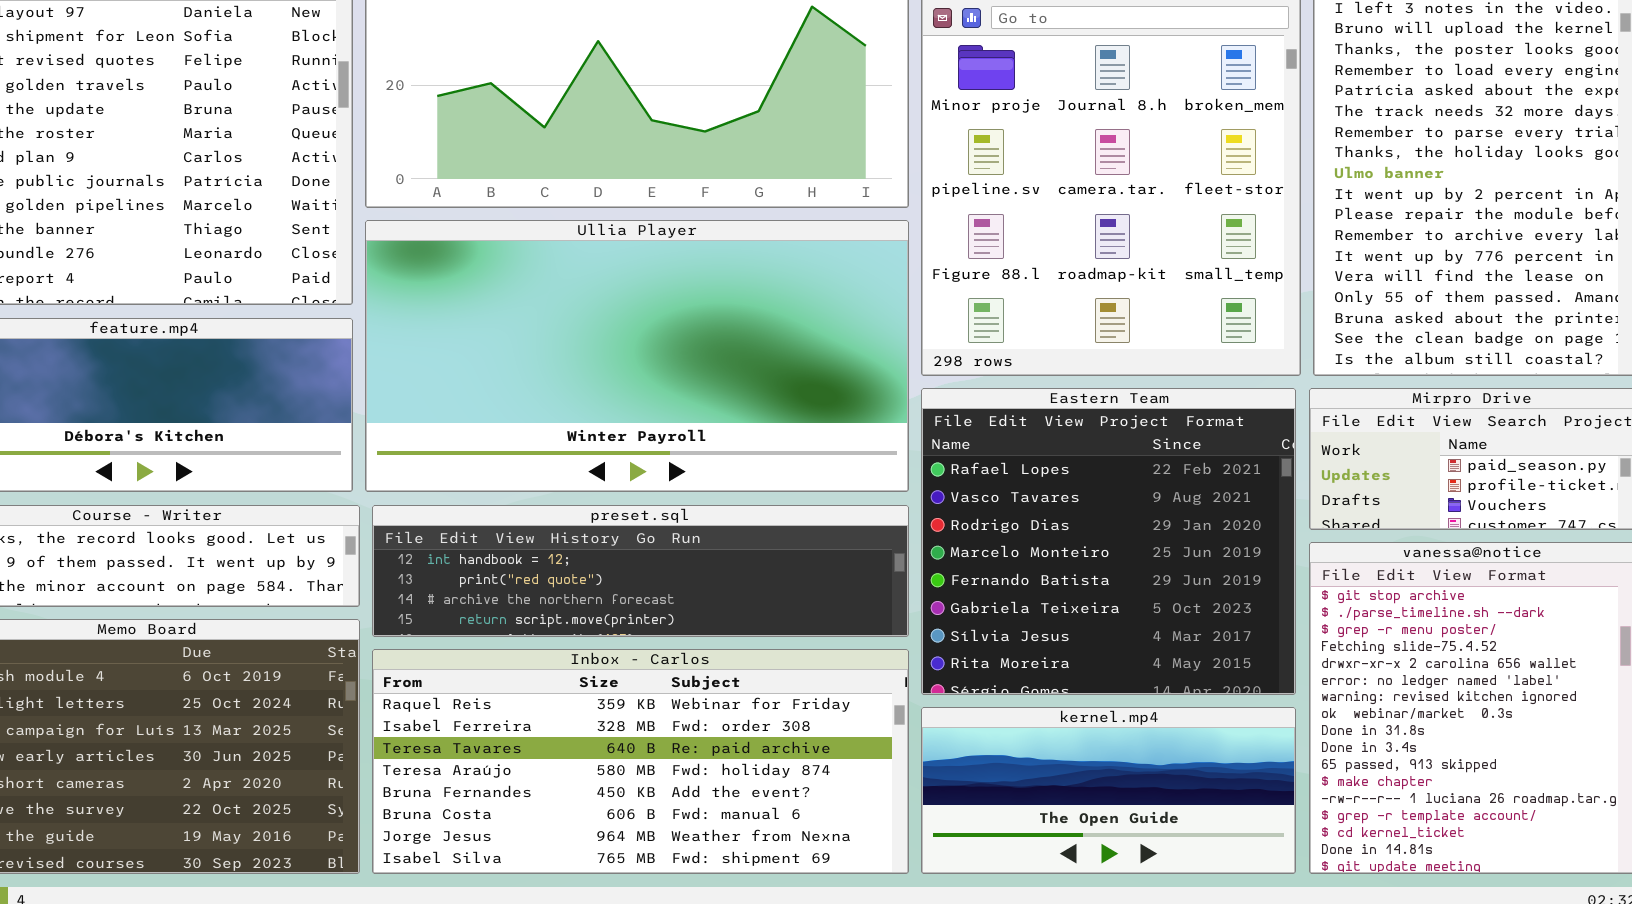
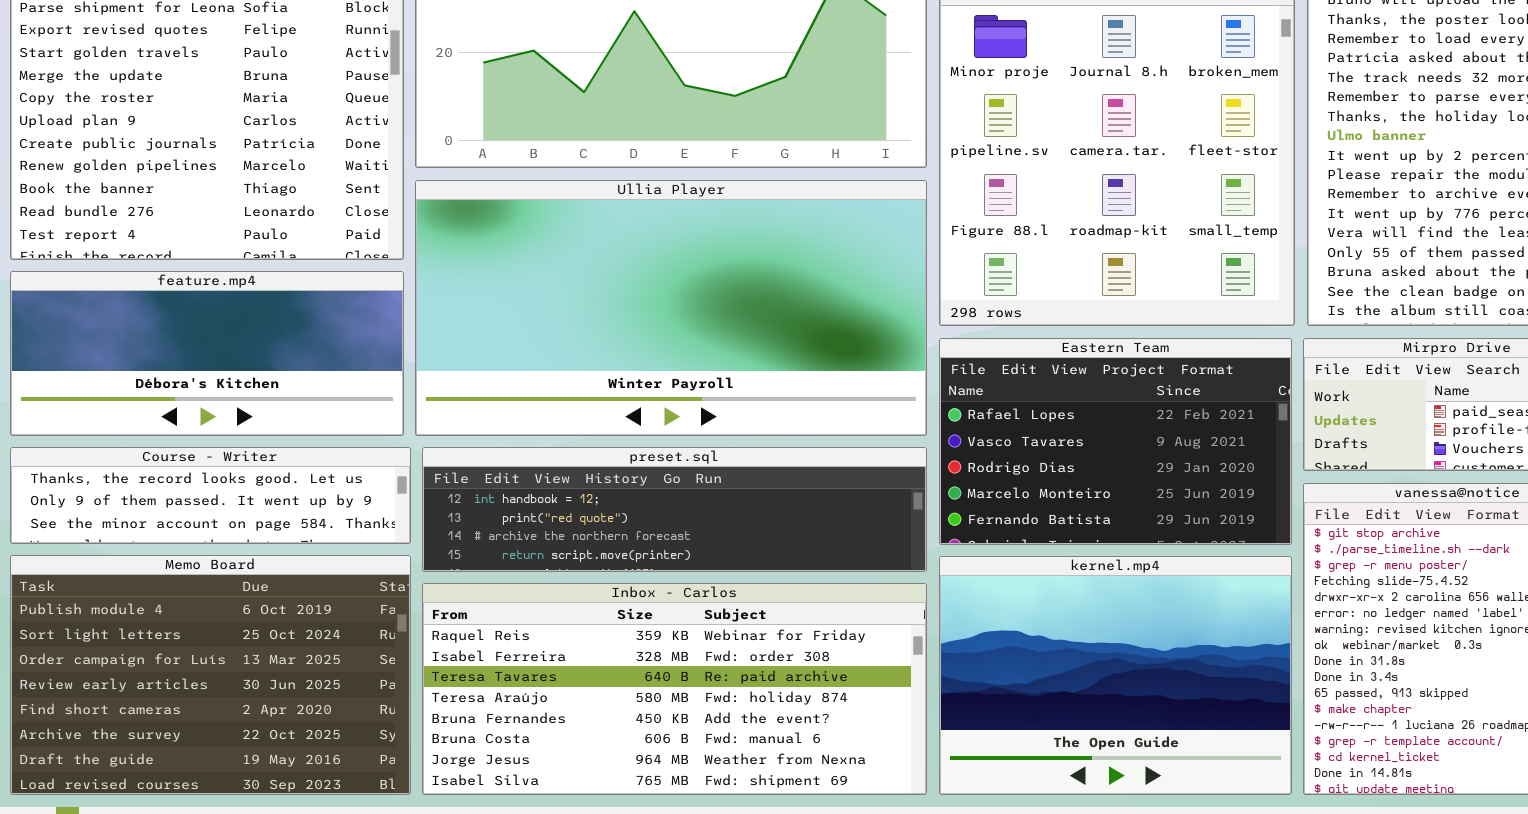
Eastern Team: [921,388,1296,695] -> [939,338,1292,545], resized
kernel.mp4: [921,707,1296,874] -> [939,556,1292,795], resized

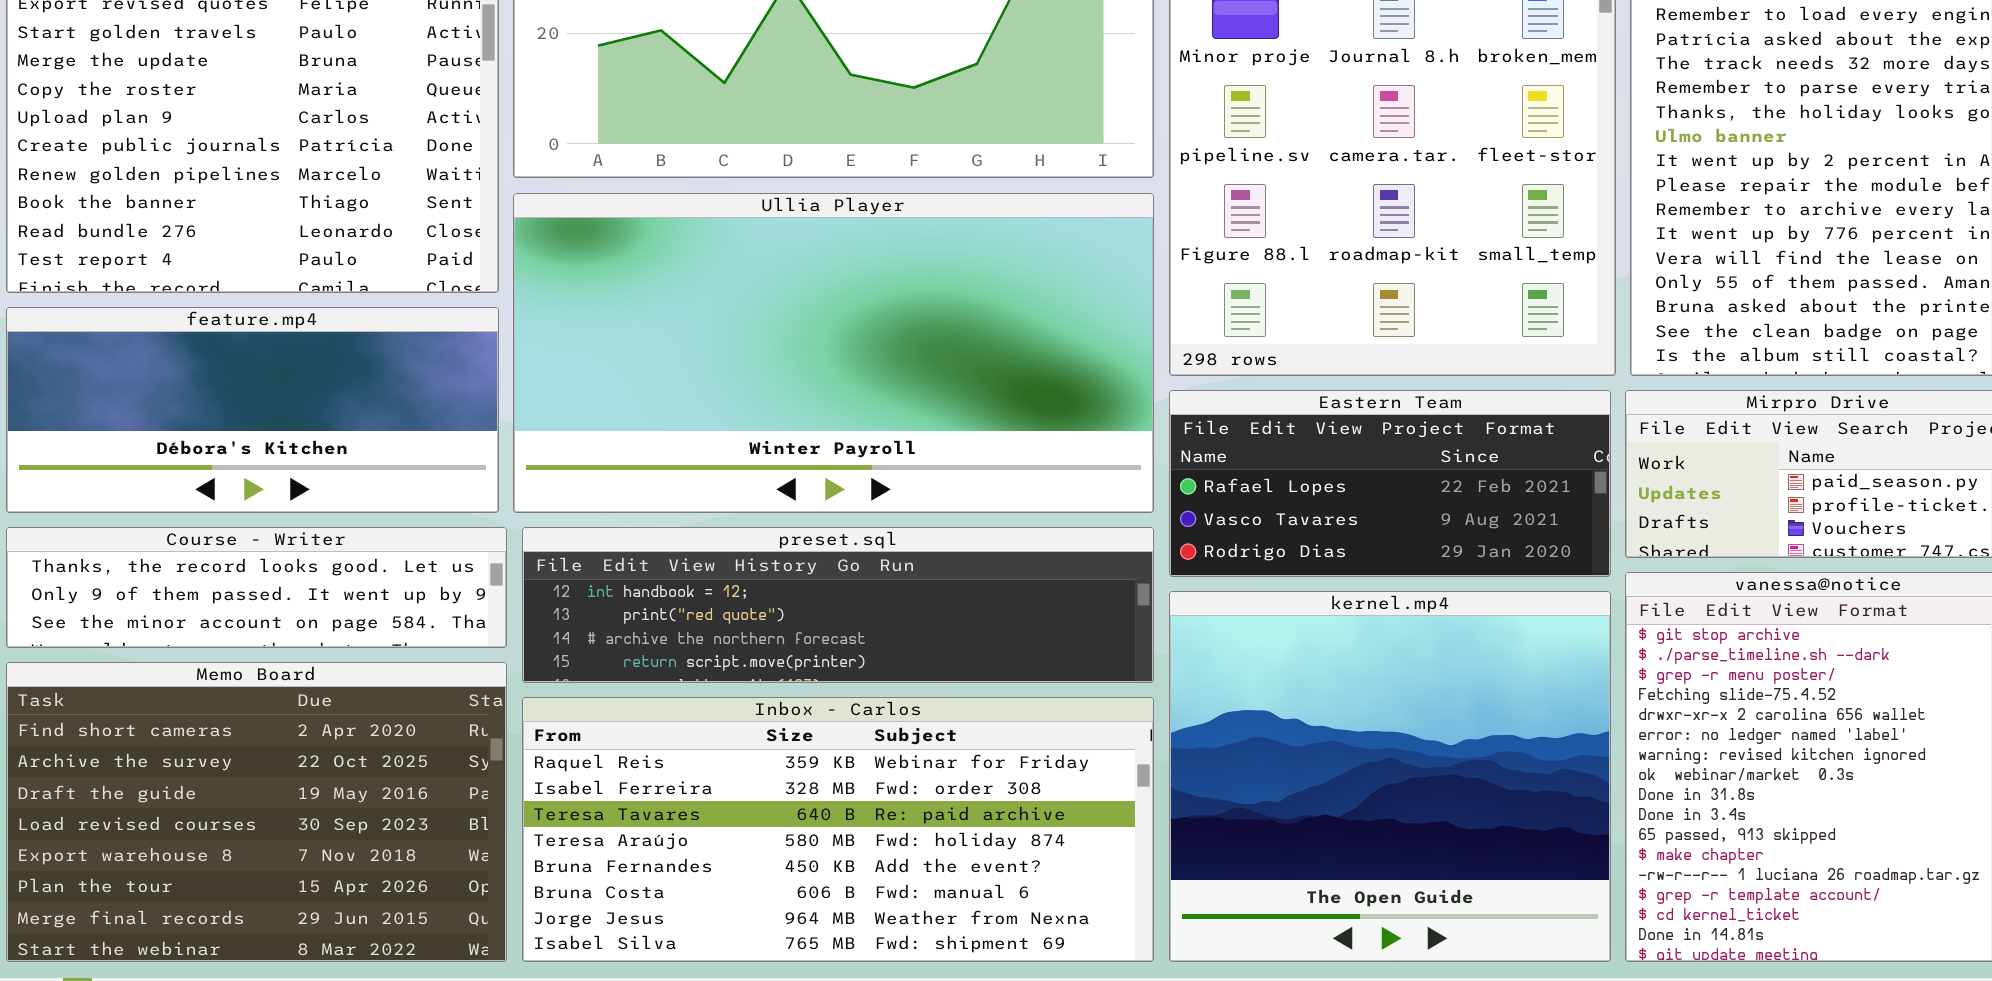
Eastern Team: [939,338,1292,545] -> [1169,390,1611,577], resized
Memo Board: [10,555,411,795] -> [6,662,507,962], scrolled down 4 rows
kernel.mp4: [939,556,1292,795] -> [1169,591,1611,962], resized

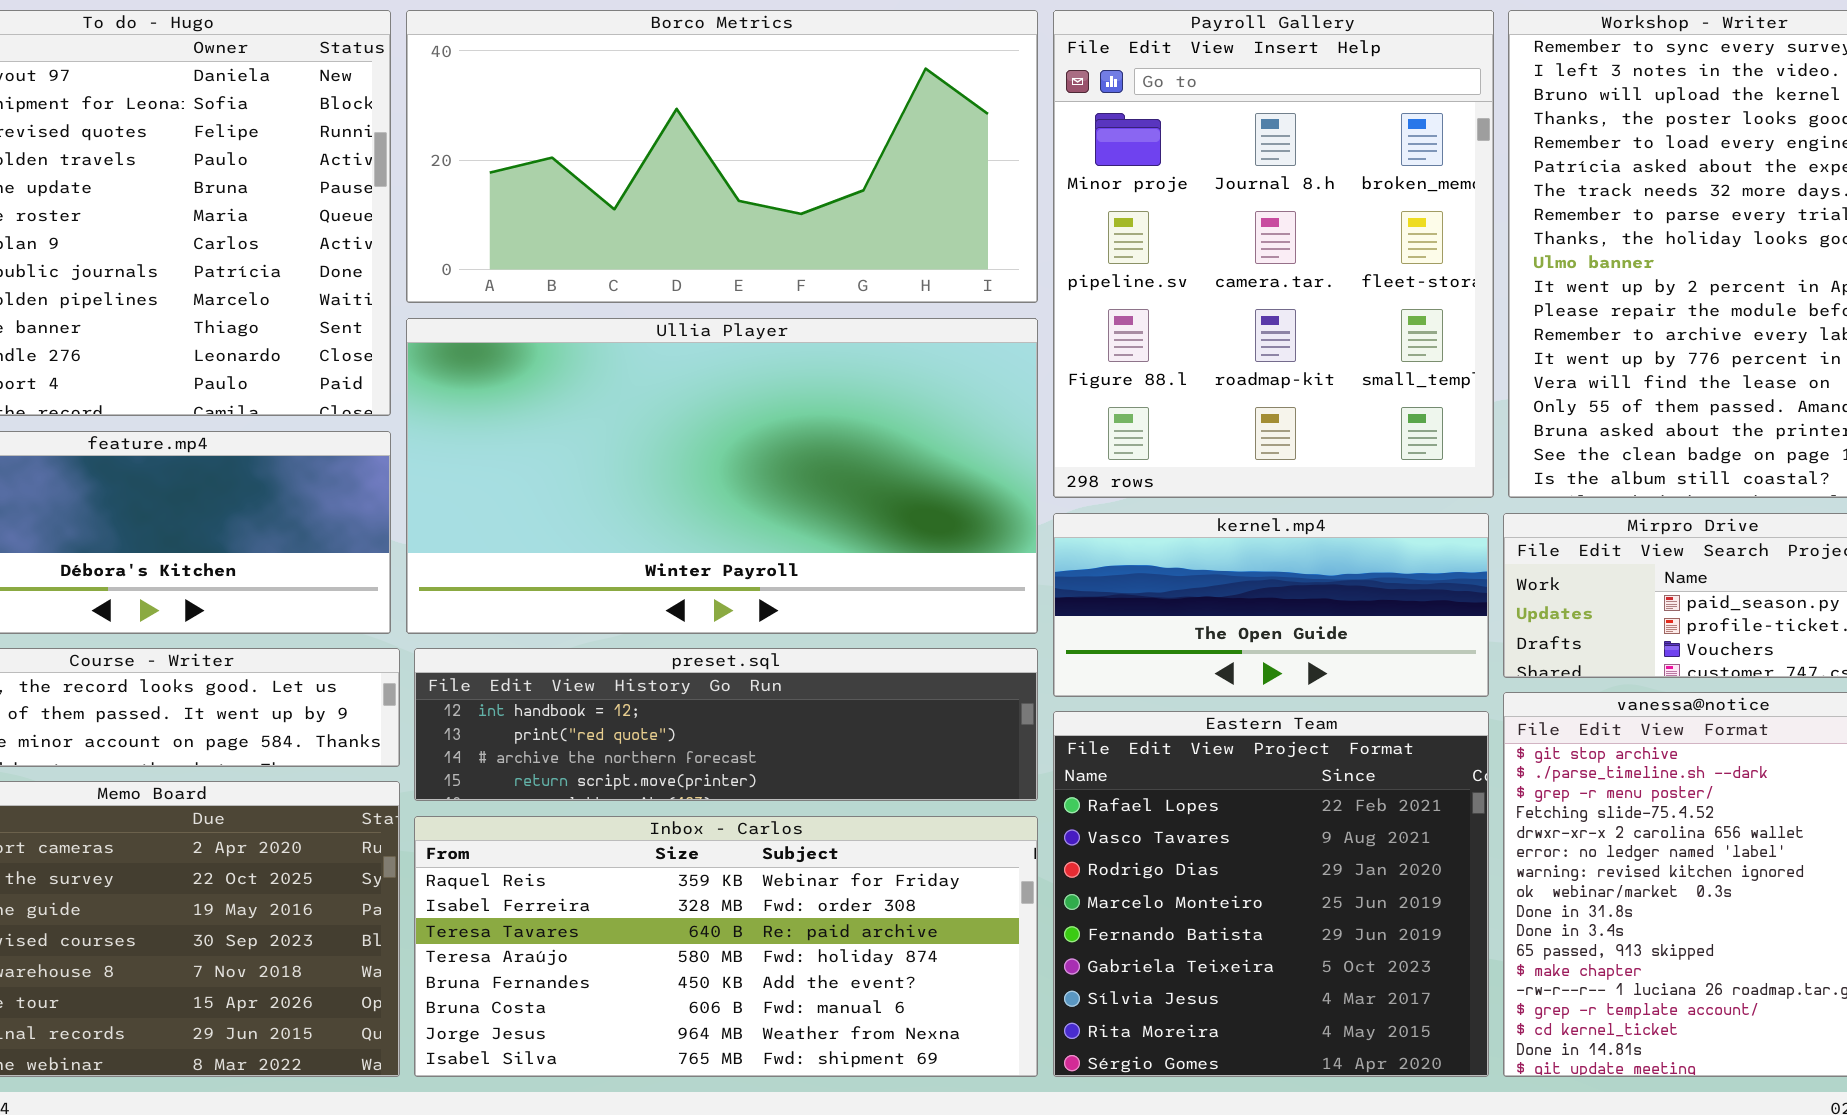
Eastern Team: [1169,390,1611,577] -> [1053,711,1489,1077], moved, resized
kernel.mp4: [1169,591,1611,962] -> [1053,513,1489,697], moved, resized

